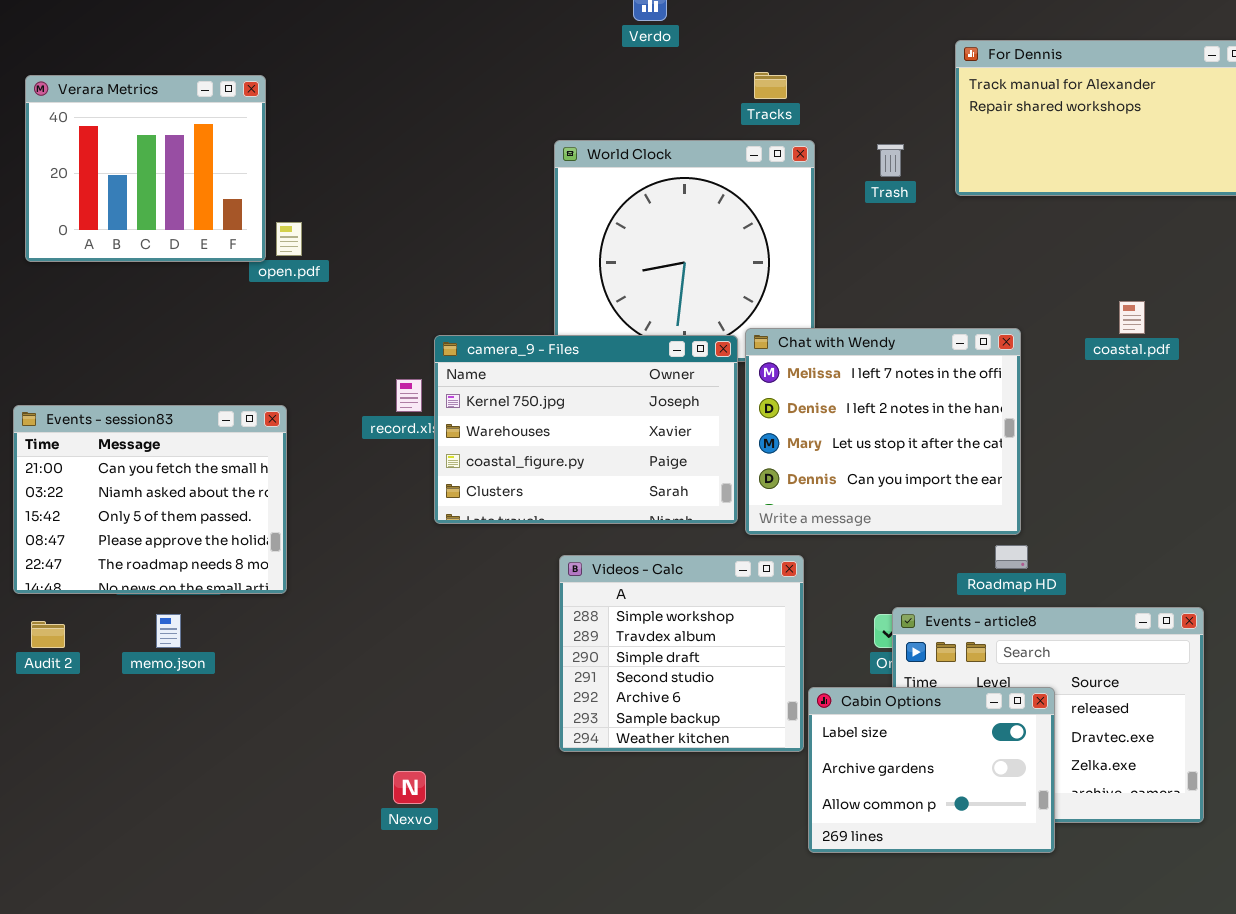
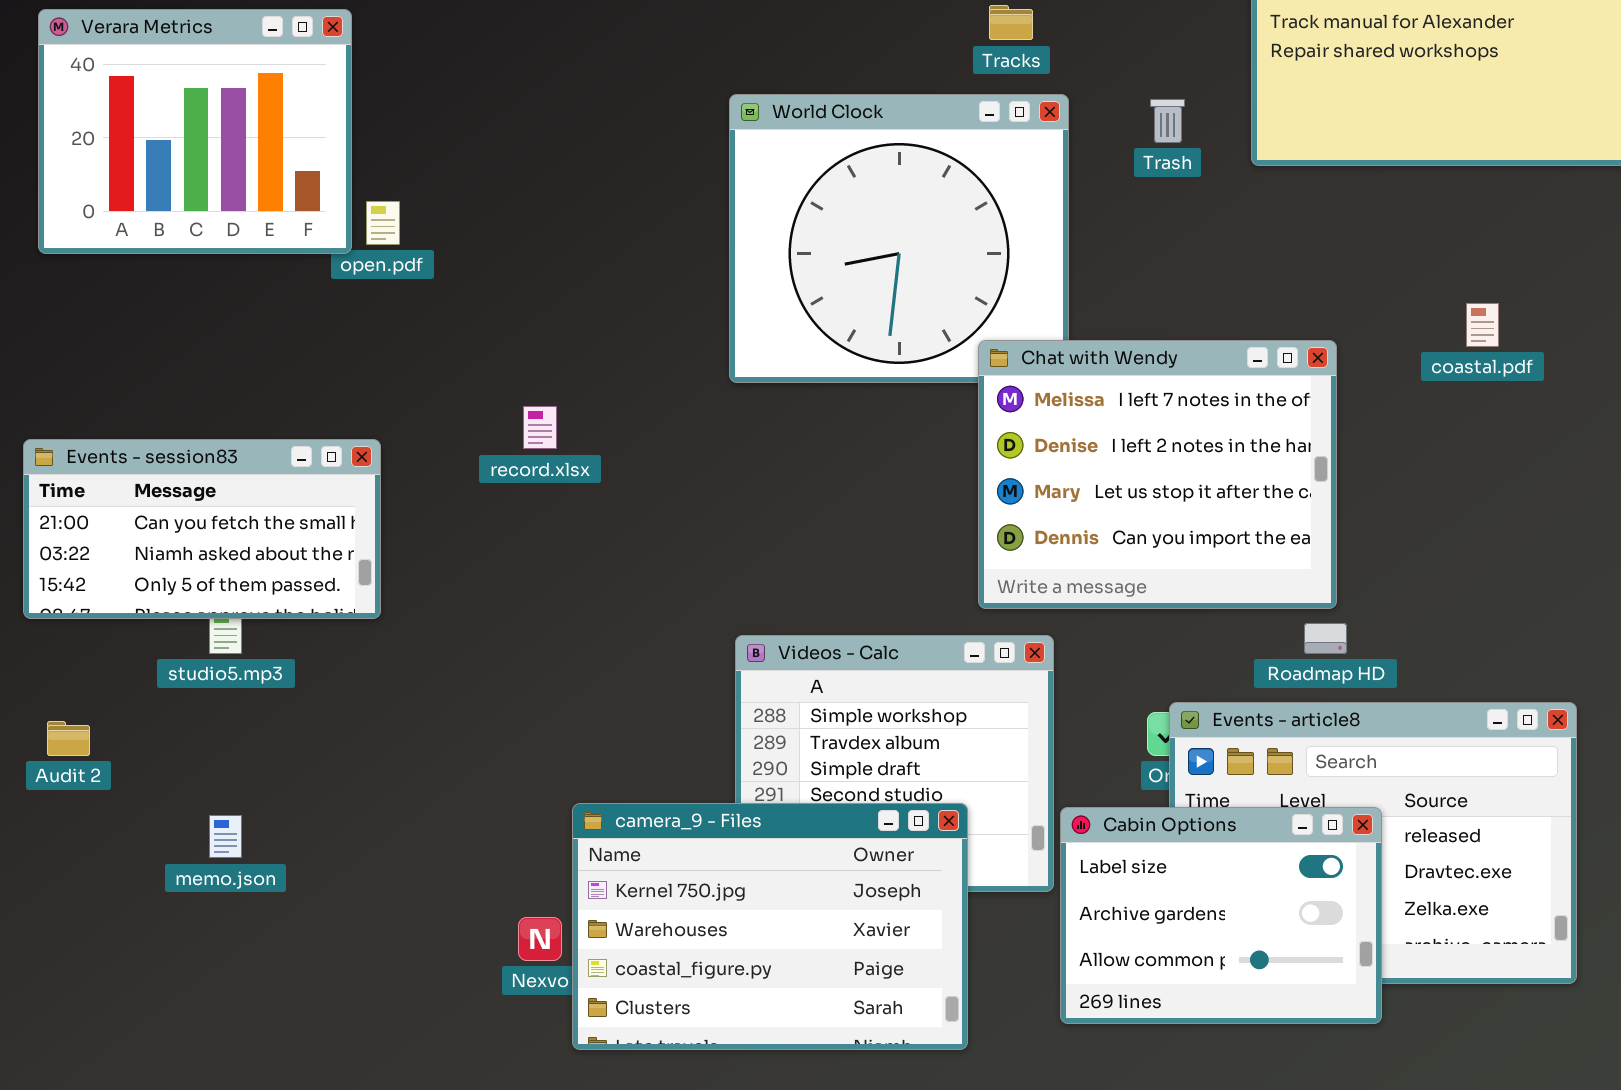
camera_9 - Files: [434,335,738,524] -> [572,803,968,1050], moved
Events - session83: [13,405,287,594] -> [23,439,381,619], resized
memo.json: [156,614,181,648] -> [209,815,242,858], moved

